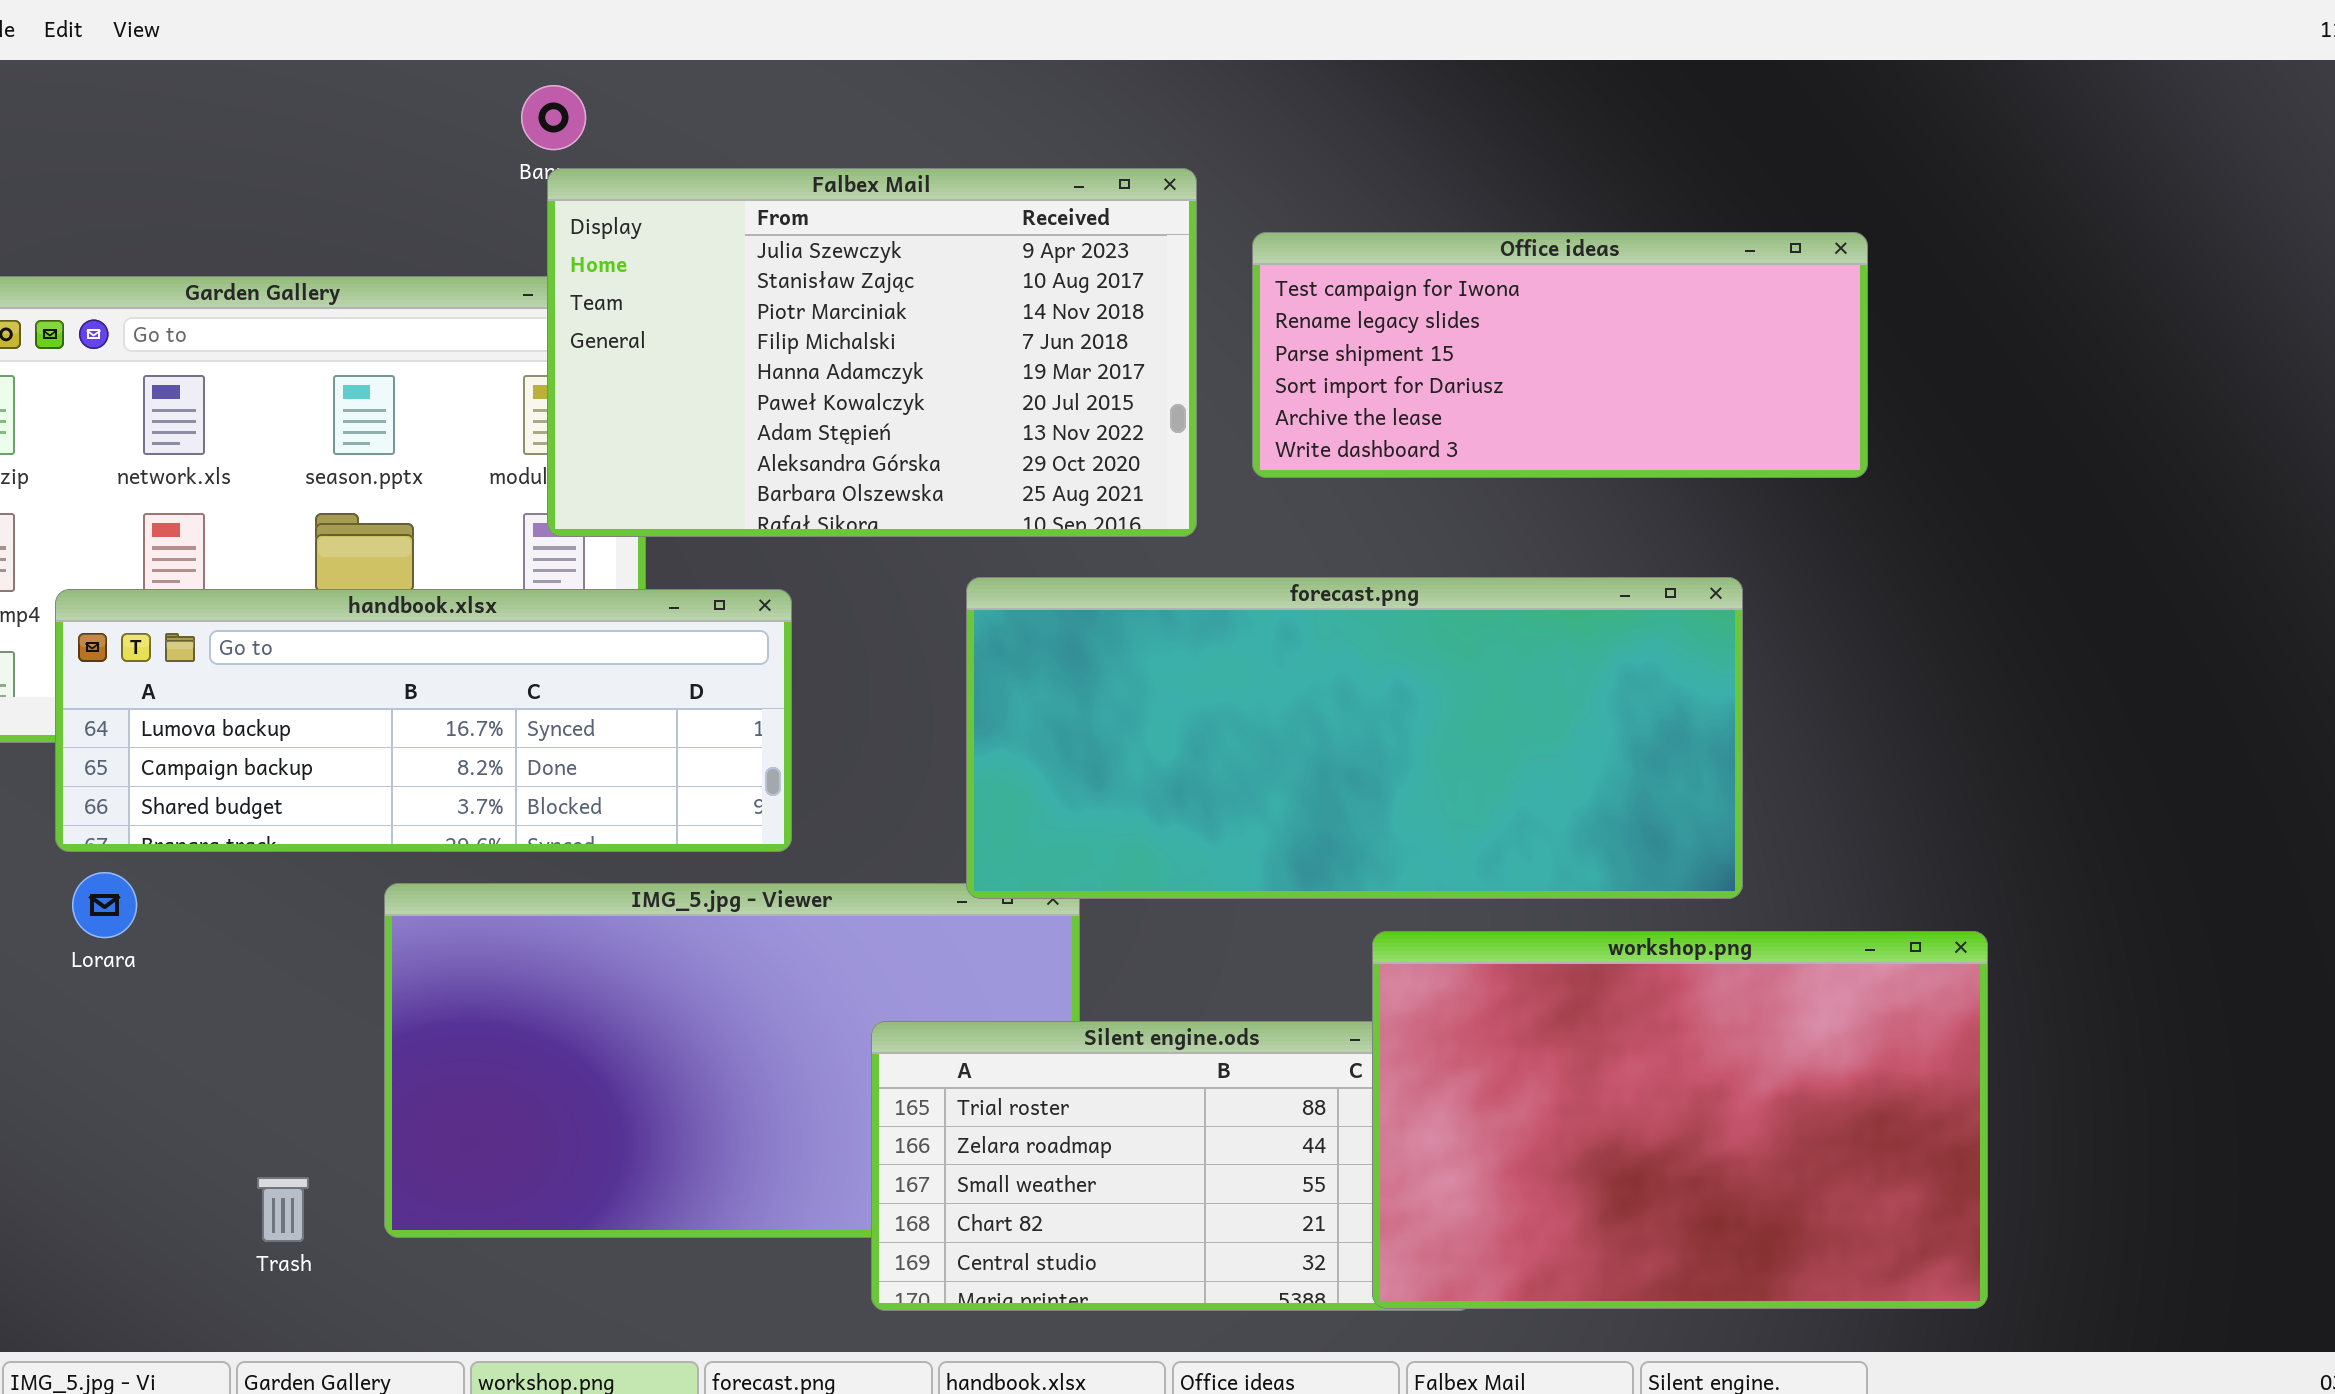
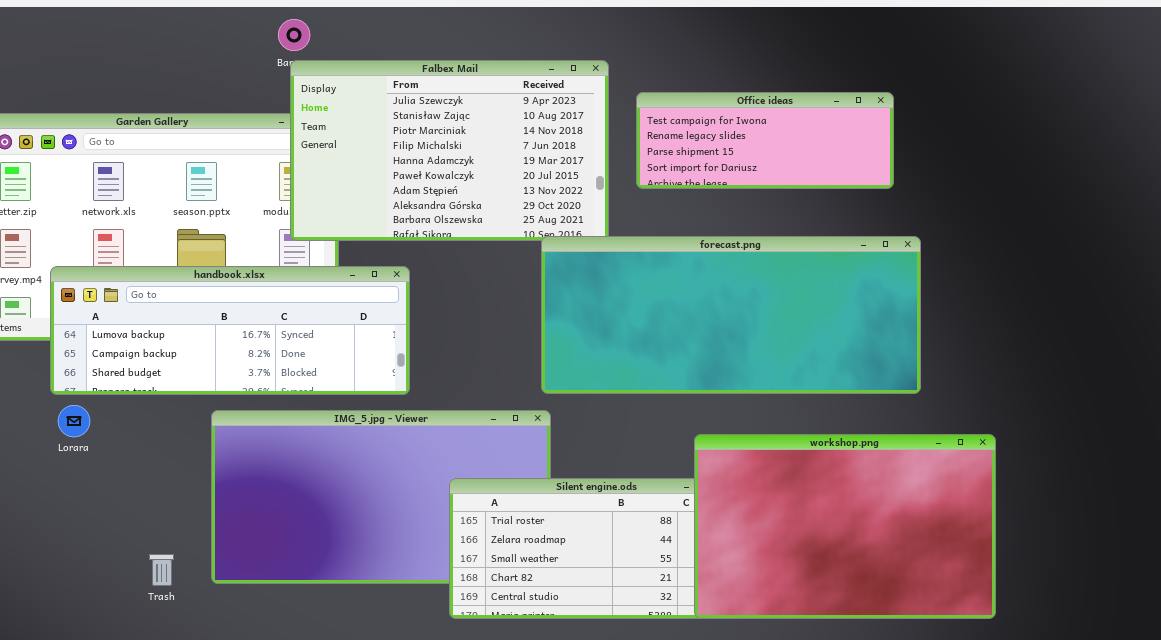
Office ideas: [1252,232,1868,478] -> [636,92,894,189], resized
forecast.png: [966,577,1743,899] -> [541,236,921,394], moved

